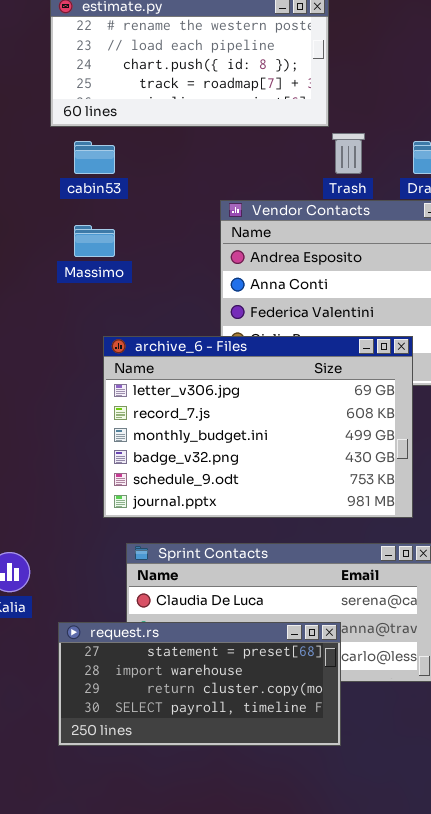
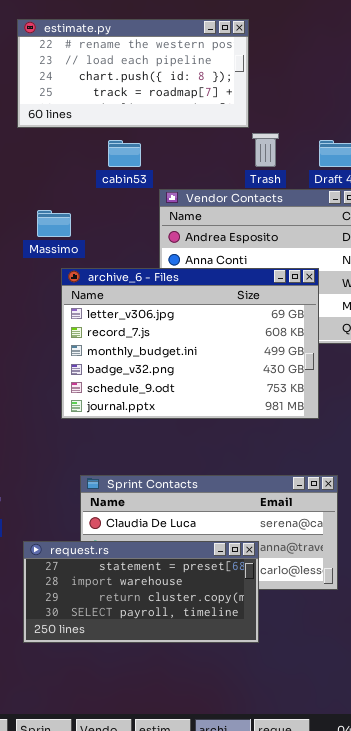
cabin53: [74,141,115,174] -> [108,140,141,167], moved
archive_6 - Files: [103,336,413,518] -> [61,268,319,419], moved

